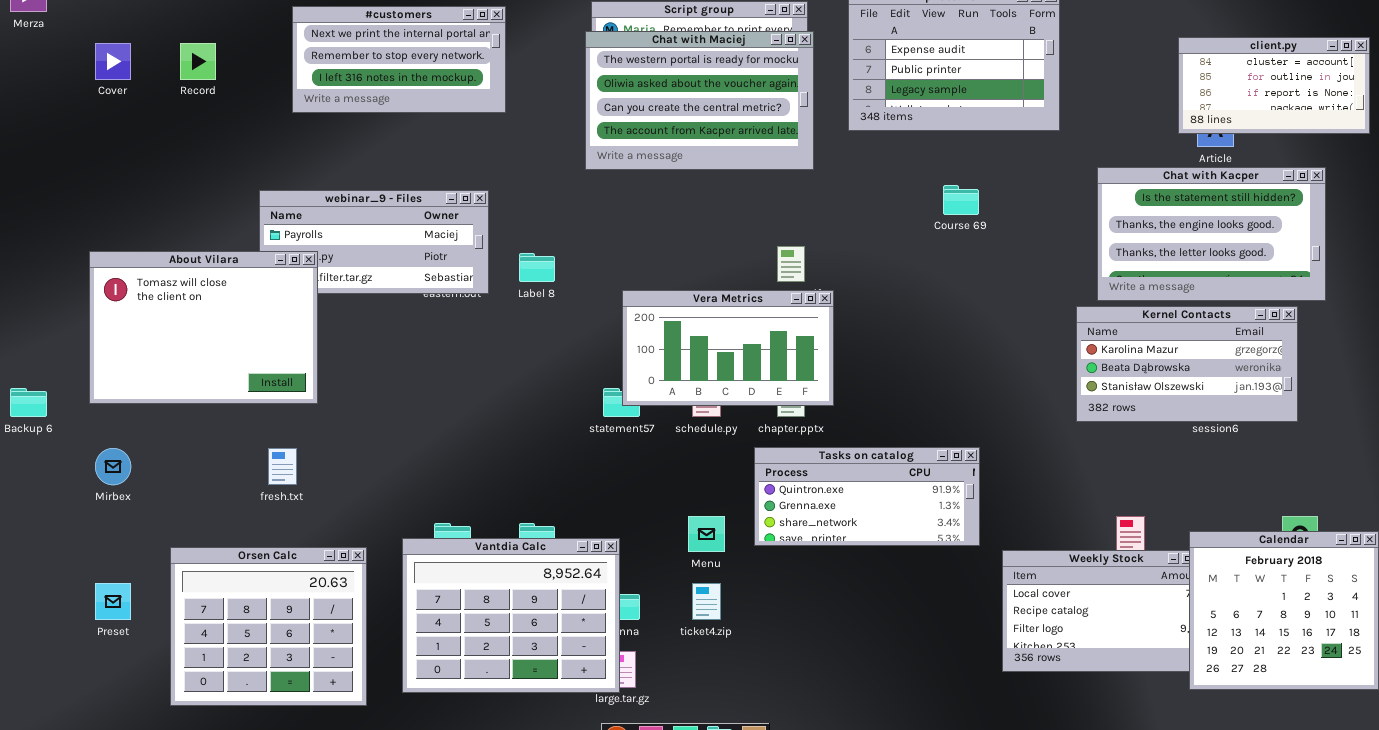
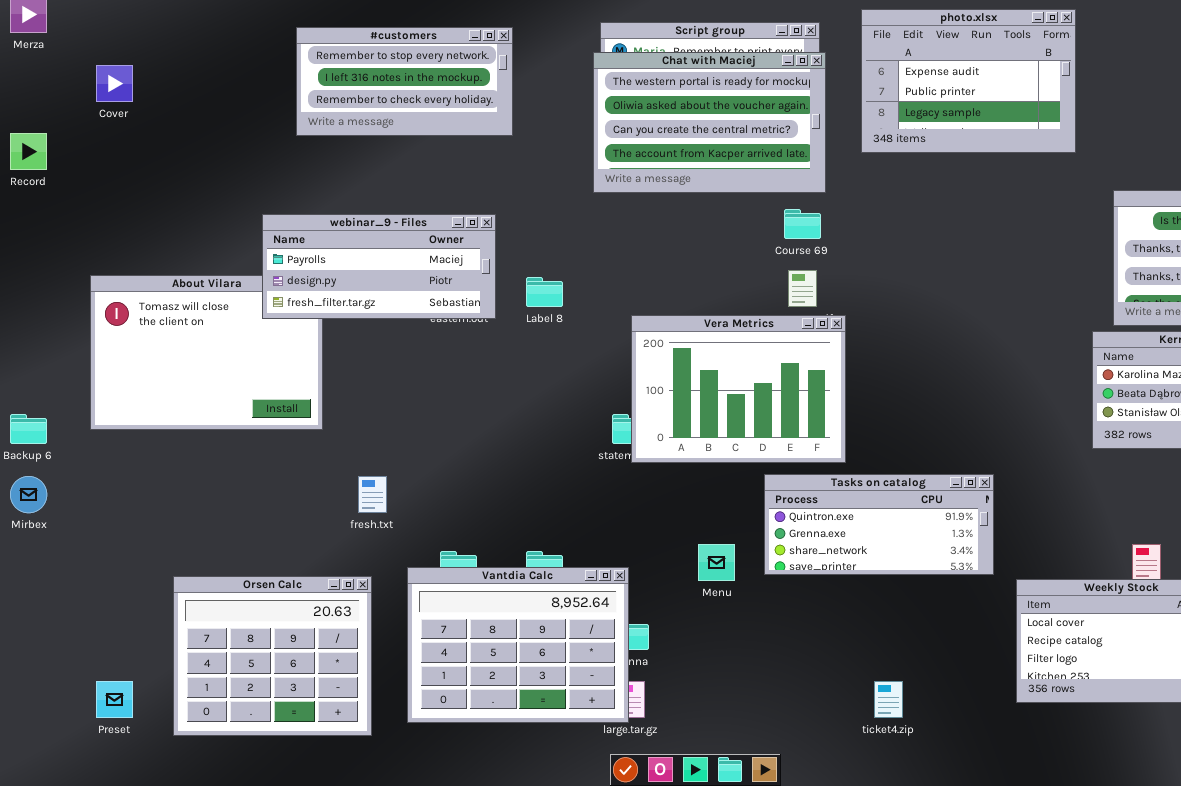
#customers: [292,6,506,113] -> [296,27,513,136], scrolled down 1 row
Record: [180,43,216,80] -> [10,133,47,170], moved
Course 69: [943,185,979,215] -> [784,209,821,239], moved
webinar_9 - Files: [259,190,489,294] -> [262,214,496,319], raised
Vera Metrics: [622,290,834,406] -> [631,315,846,463], resized
Mirbex: [95,448,131,485] -> [10,476,47,513], moved
fresh.txt: [268,448,297,485] -> [358,476,387,513], moved
Preset: [95,583,131,620] -> [96,681,133,718], moved
ticket4.zip: [692,583,721,620] -> [874,681,903,718], moved

